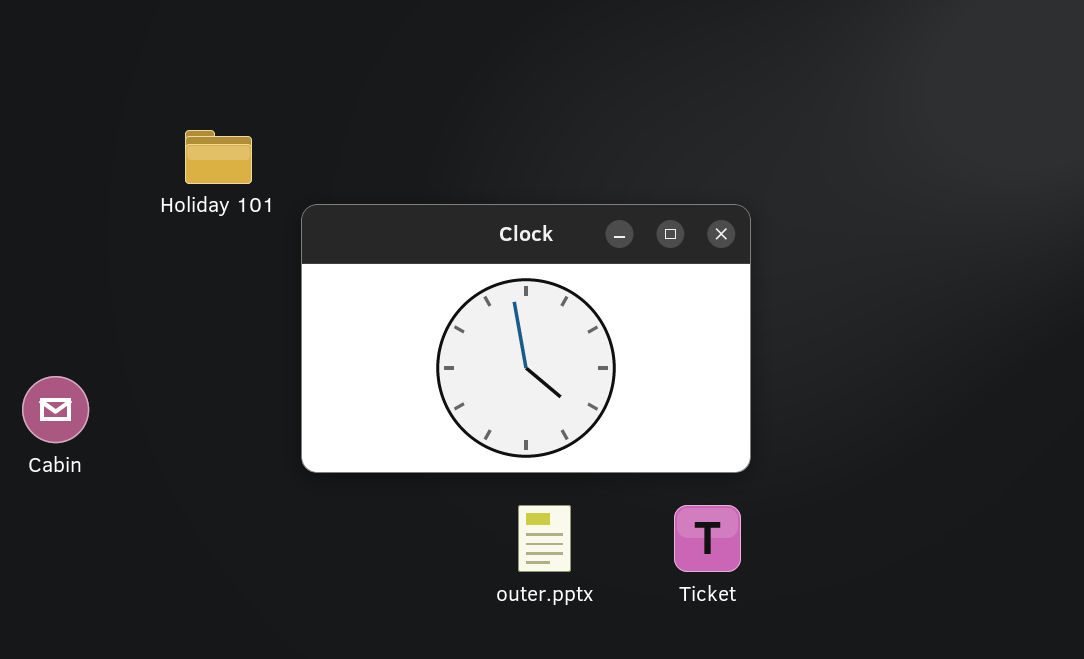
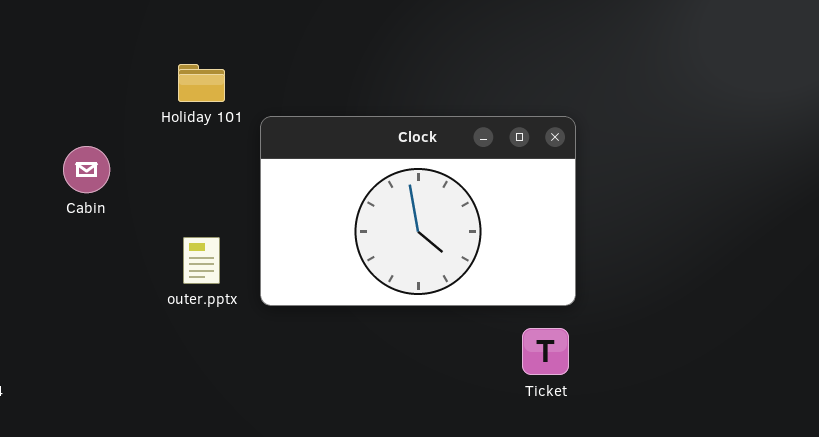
Cabin: [22,376,89,443] -> [63,146,110,193], moved
outer.pptx: [518,505,571,572] -> [183,237,220,284], moved

